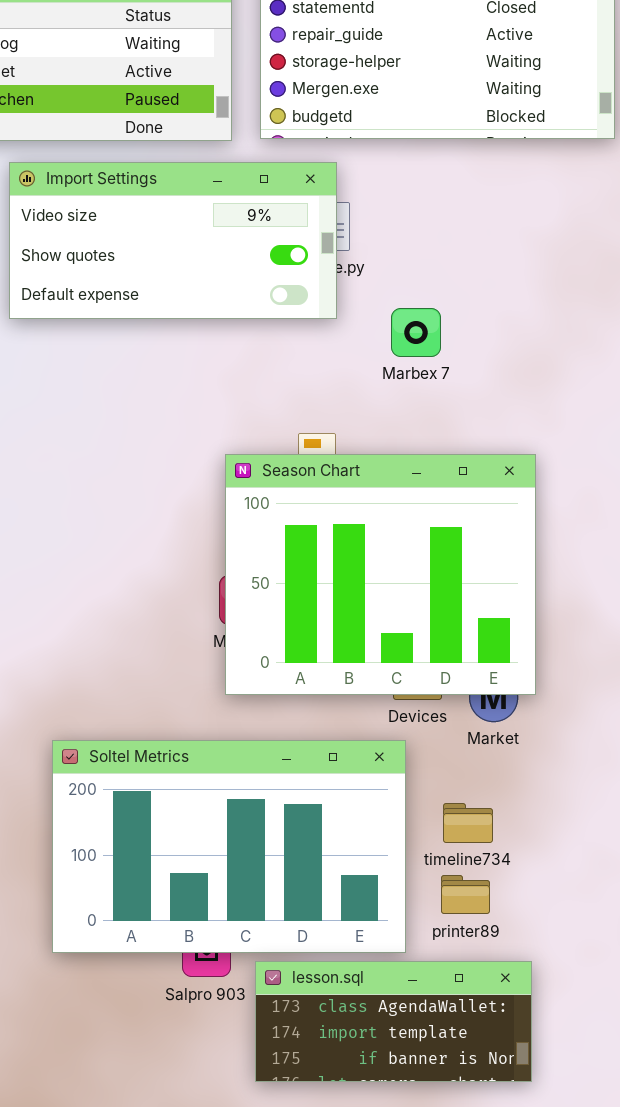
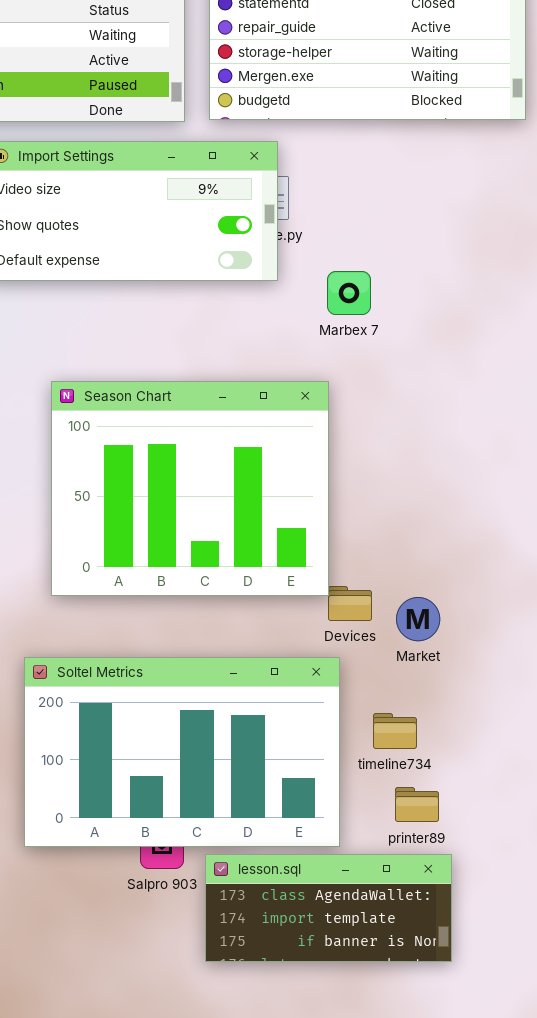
Season Chart: [225,454,536,695] -> [51,381,329,596], moved
printer89: [441,875,490,914] -> [395,787,439,822], moved

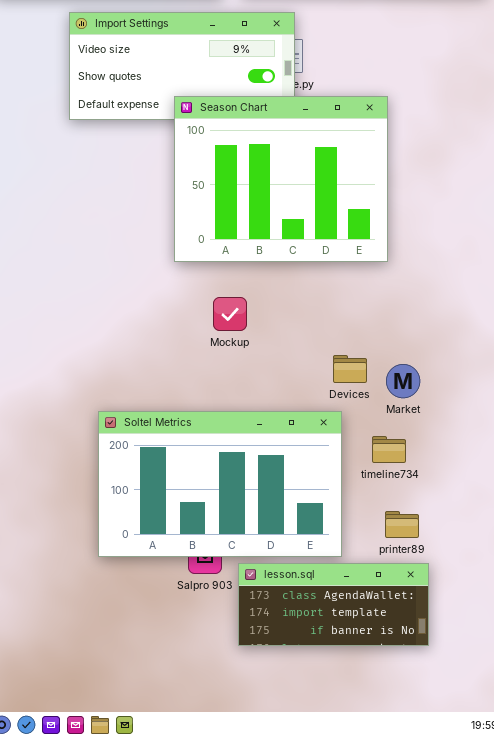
Season Chart: [51,381,329,596] -> [174,96,388,262], moved
timeline734: [373,713,417,749] -> [372,436,406,463], moved

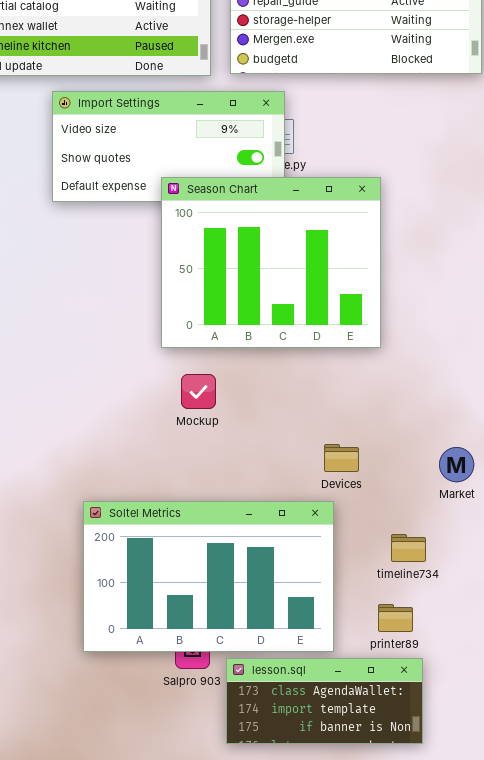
Mockup: [213,297,247,331] -> [181,374,216,409], moved
Market: [386,364,420,398] -> [439,447,474,482], moved
timeline734: [372,436,406,463] -> [391,534,426,562], moved

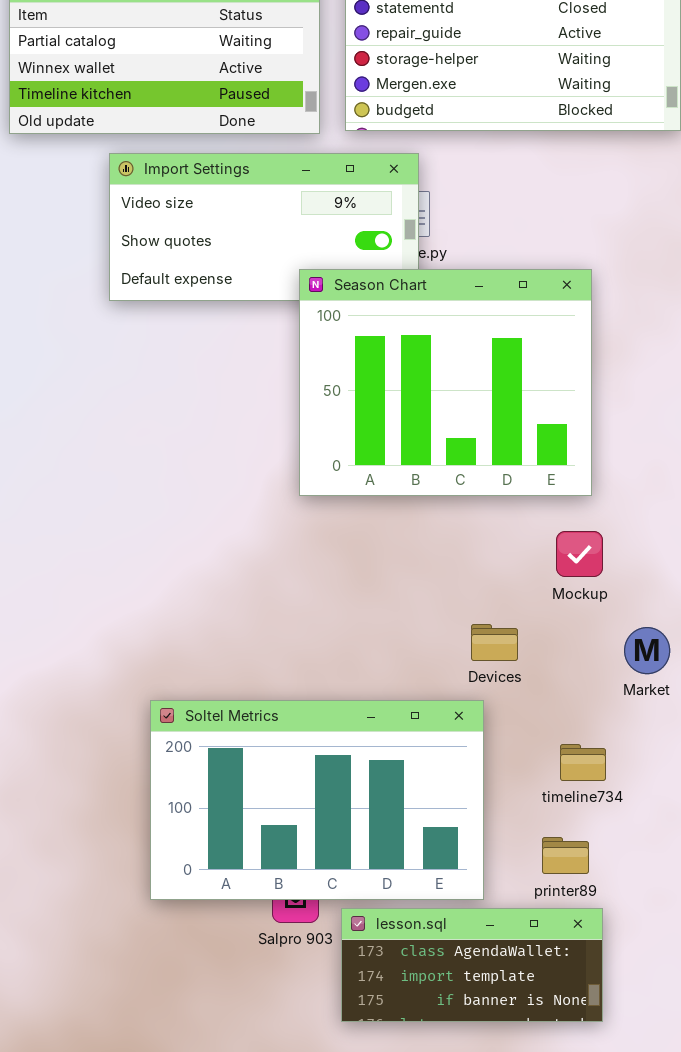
Season Chart: [161,177,381,348] -> [299,269,592,496], moved
Mockup: [181,374,216,409] -> [556,531,603,577], moved

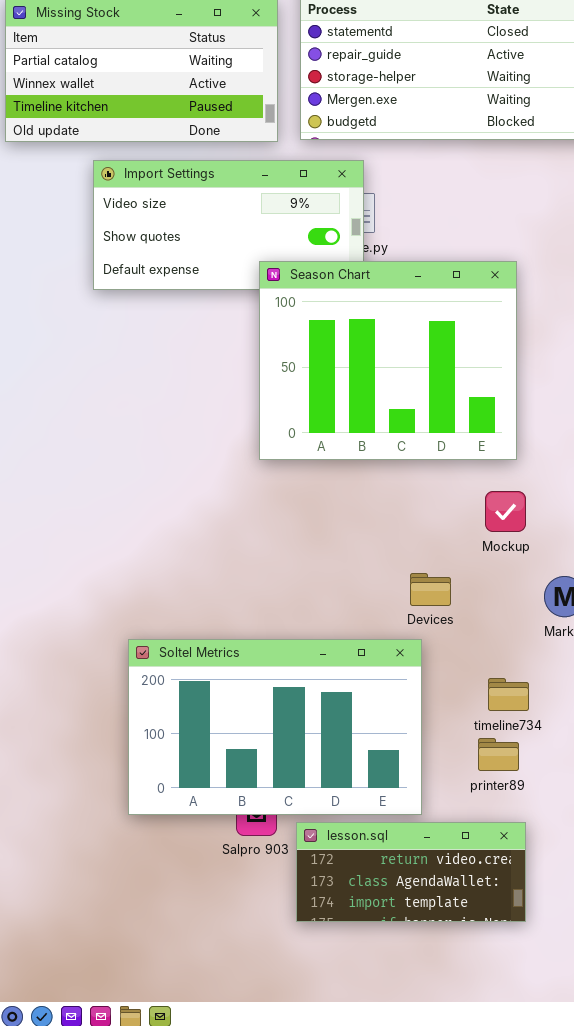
printer89: [542,837,589,874] -> [478,738,519,771], moved
lesson.sql: [341,908,603,1022] -> [296,822,526,922], scrolled up 1 row

